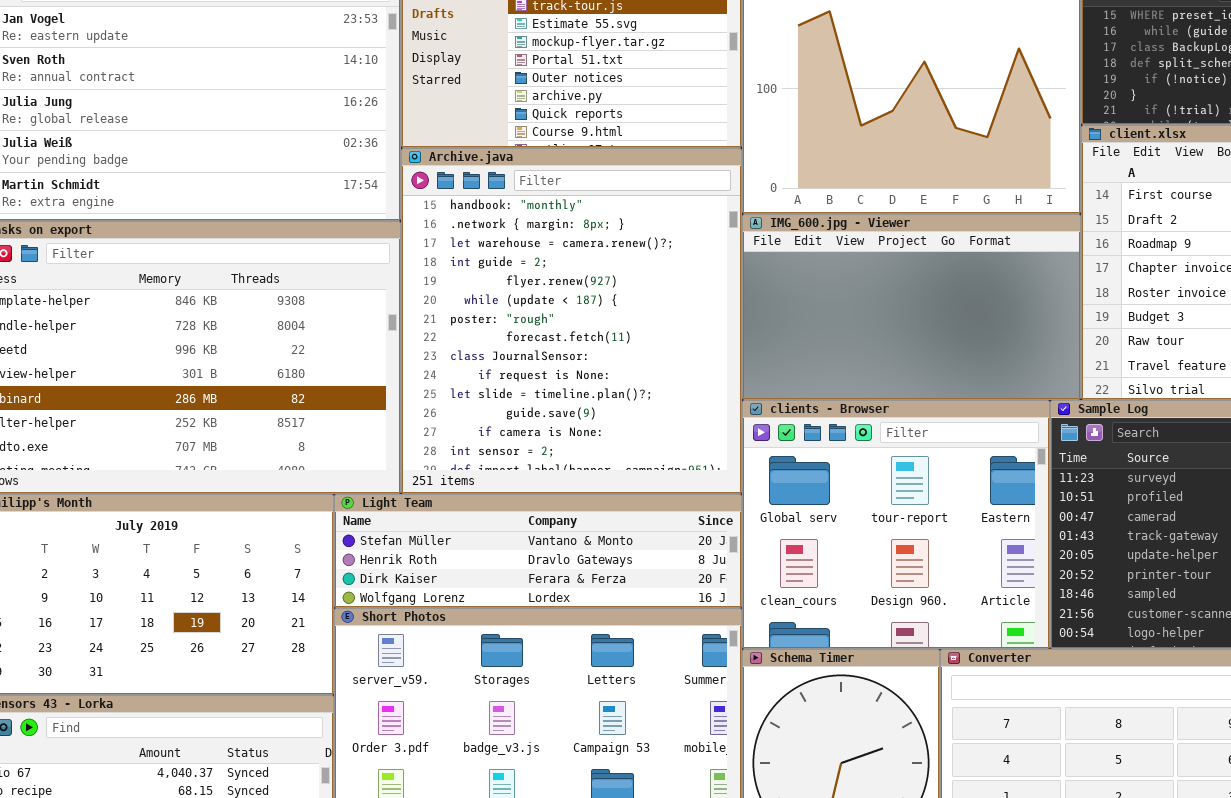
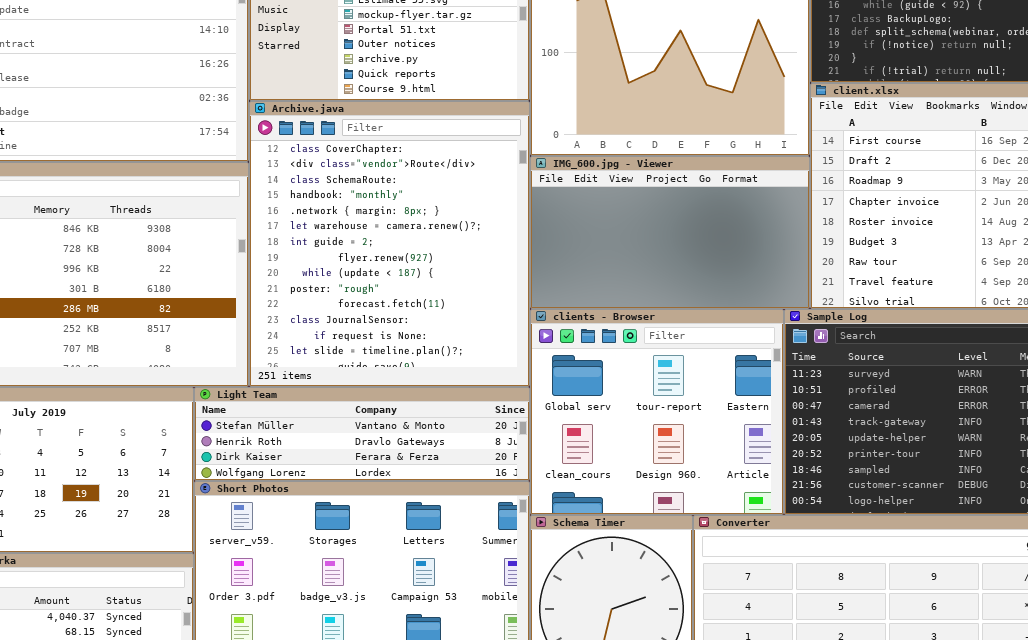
Archive.java: [401,148,742,494] -> [249,101,530,387], scrolled up 3 rows

